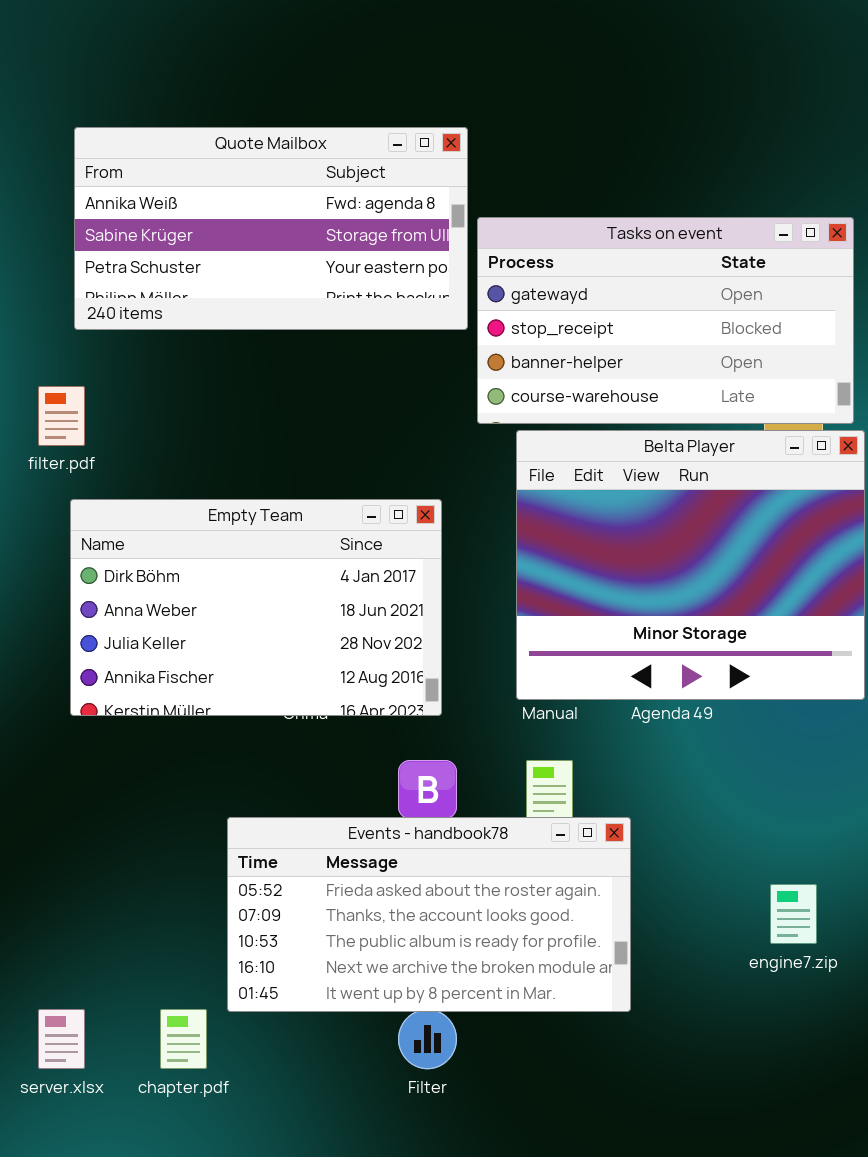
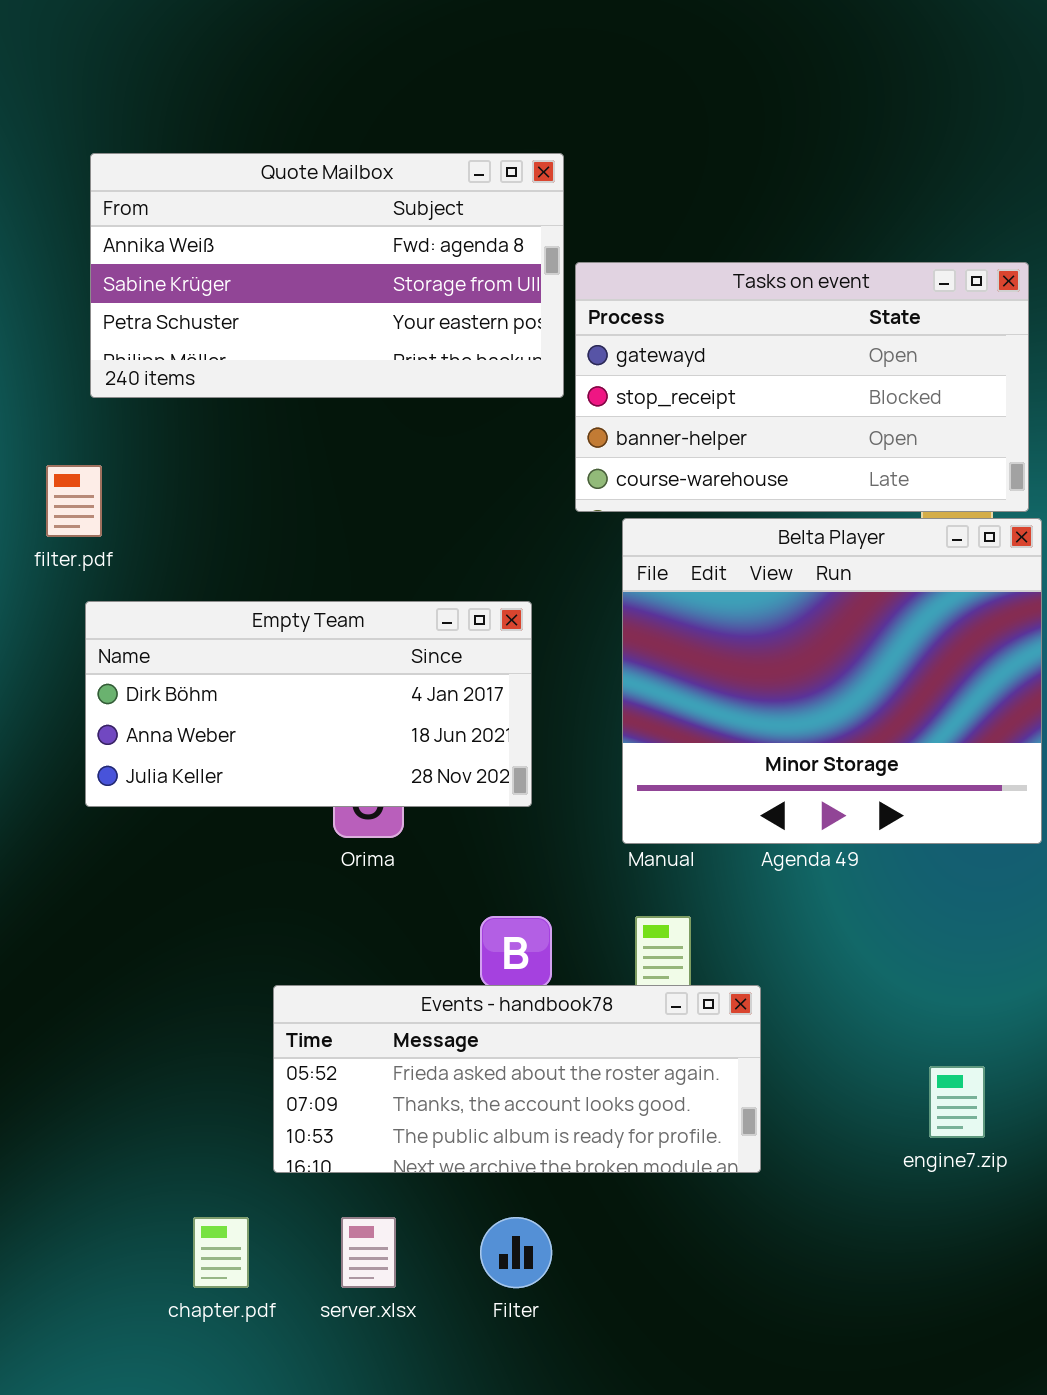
Empty Team: [70,499,442,716] -> [85,601,532,807], resized
Events - handbook78: [227,817,631,1012] -> [273,985,761,1173], resized
server.xlsx: [38,1009,85,1069] -> [341,1217,396,1288], moved

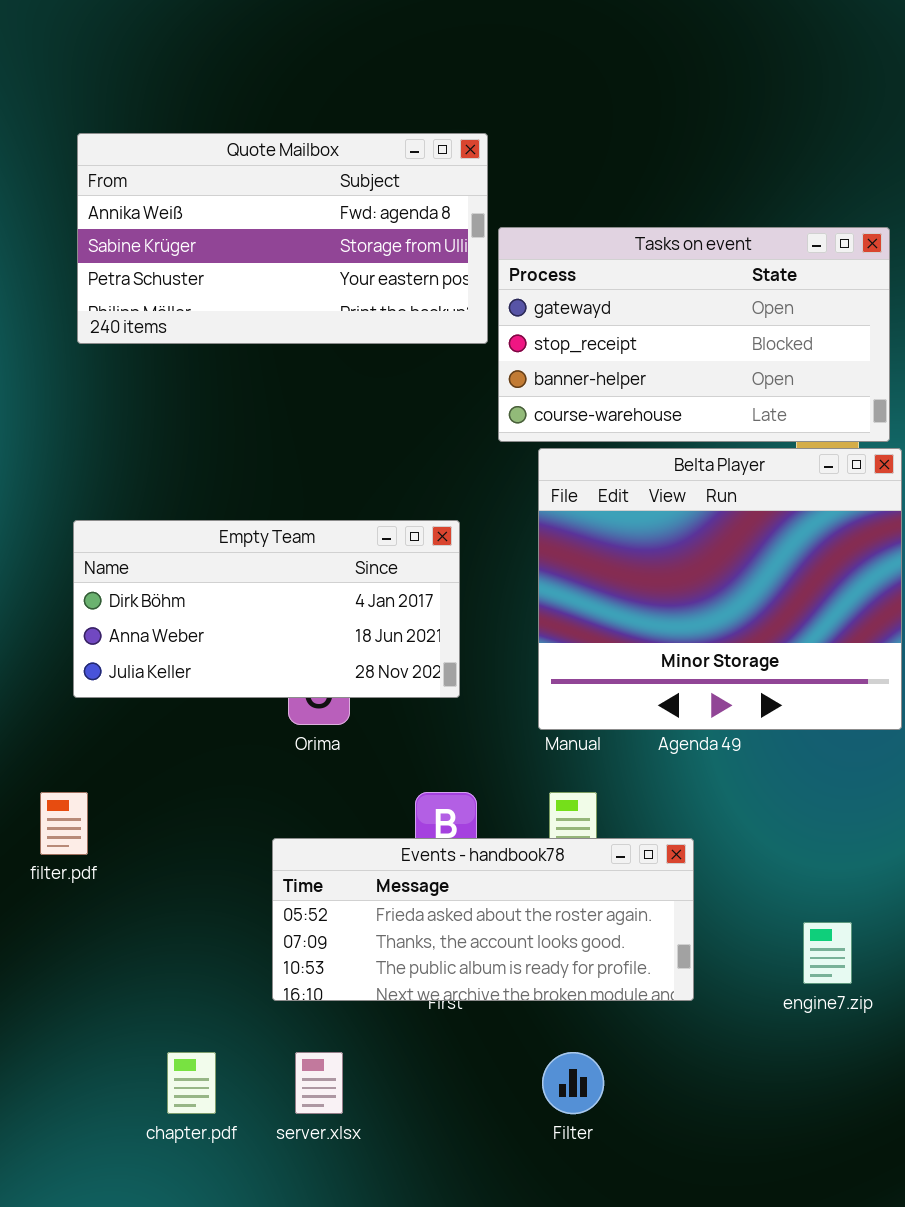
filter.pdf: [46,465,102,537] -> [40,792,88,855], moved
Events - handbook78: [273,985,761,1173] -> [272,838,694,1001], moved
Filter: [480,1217,552,1288] -> [542,1052,604,1114], moved

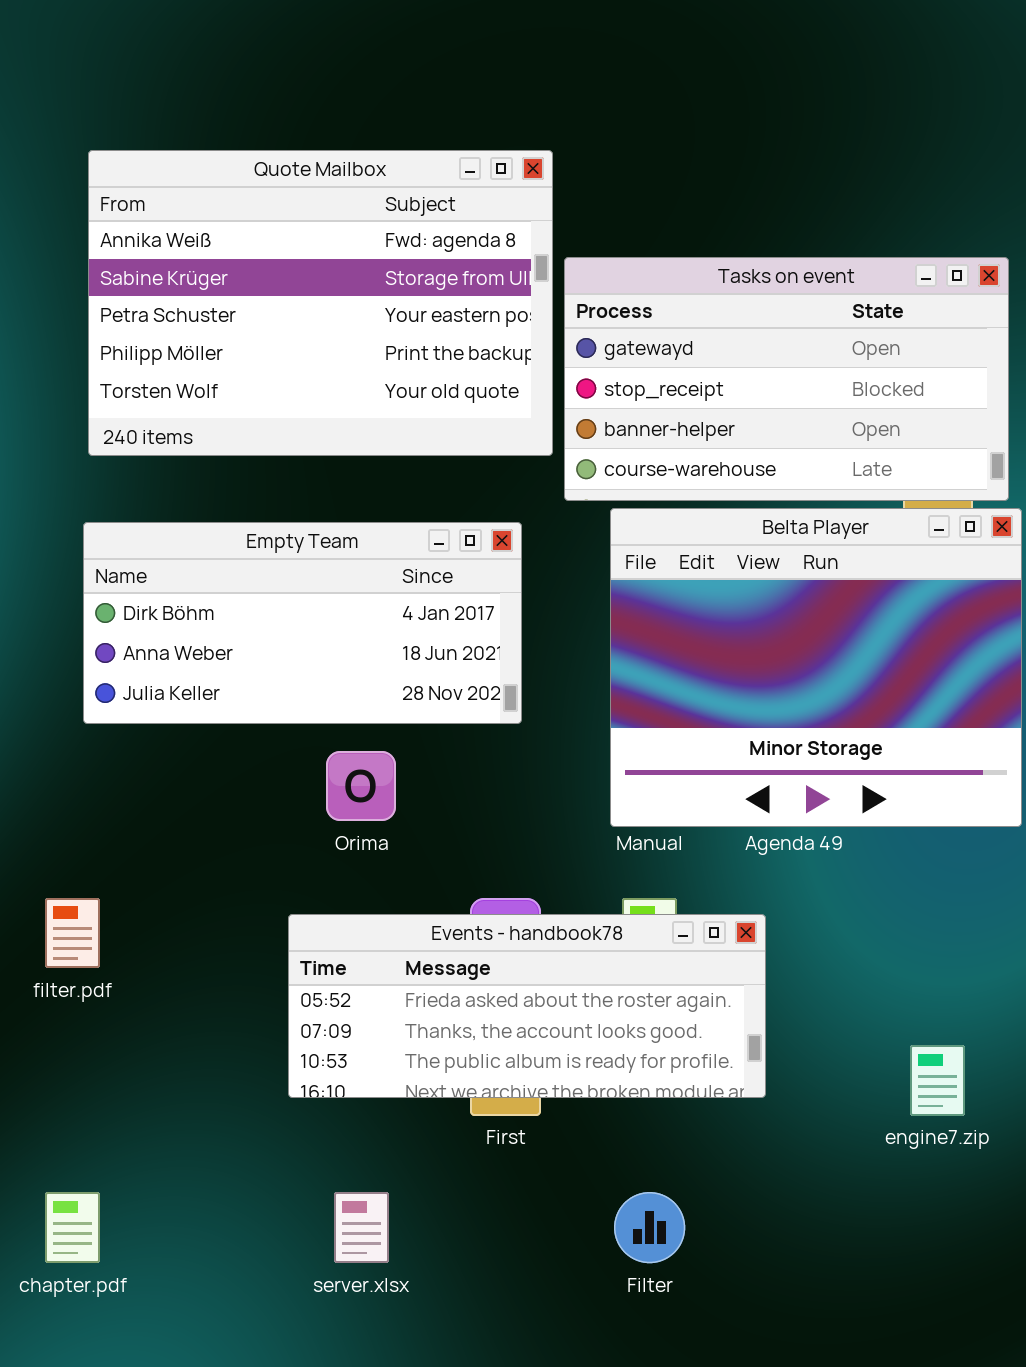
Quote Mailbox: [77,133,488,344] -> [88,150,553,456], resized
Empty Team: [73,520,460,698] -> [83,522,522,724], moved
Events - handbook78: [272,838,694,1001] -> [288,914,766,1098], moved
chapter.pdf: [167,1052,216,1114] -> [45,1192,100,1263], moved

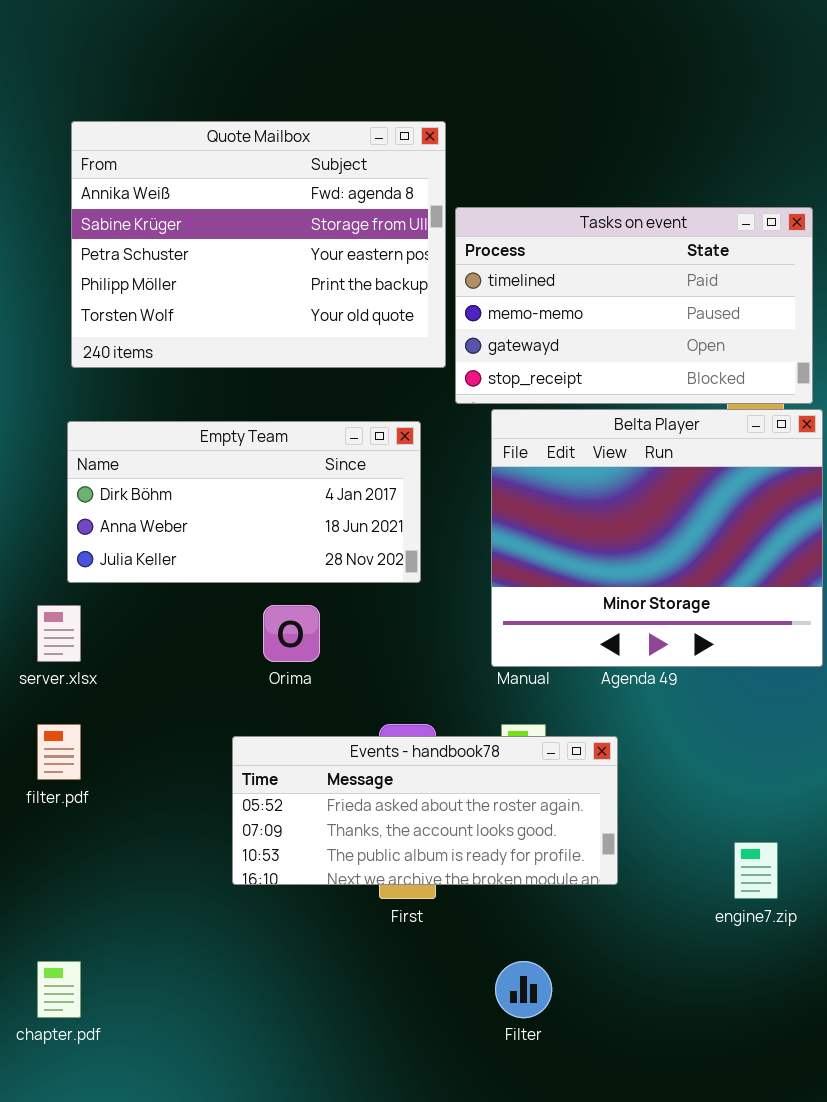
Tasks on event: [564,257,1009,501] -> [455,207,813,404], scrolled up 2 rows
server.xlsx: [334,1192,389,1263] -> [37,605,81,662], moved

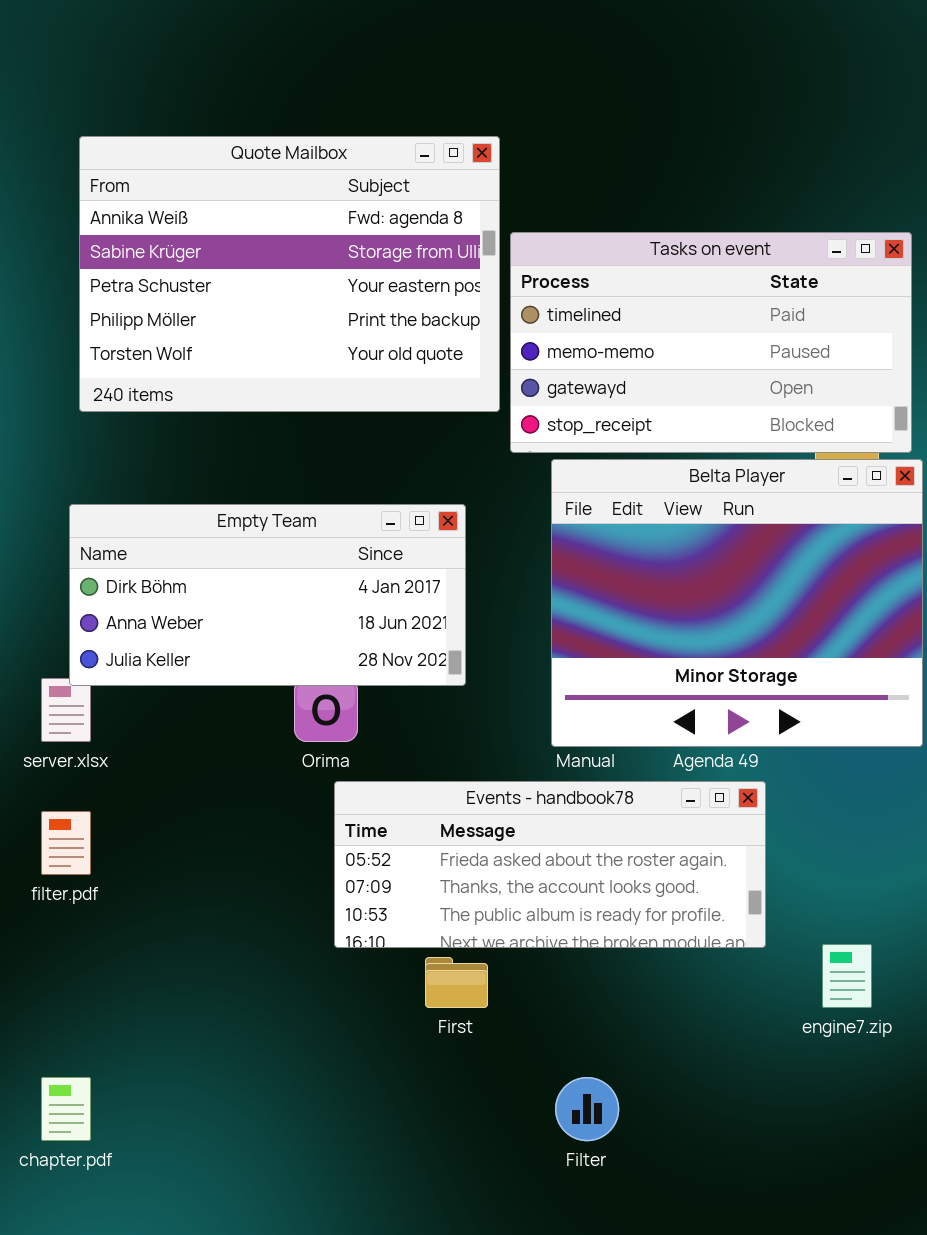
Empty Team: [67,421,421,583] -> [69,504,466,686], moved
Events - handbook78: [232,736,618,885] -> [334,781,766,948], moved

